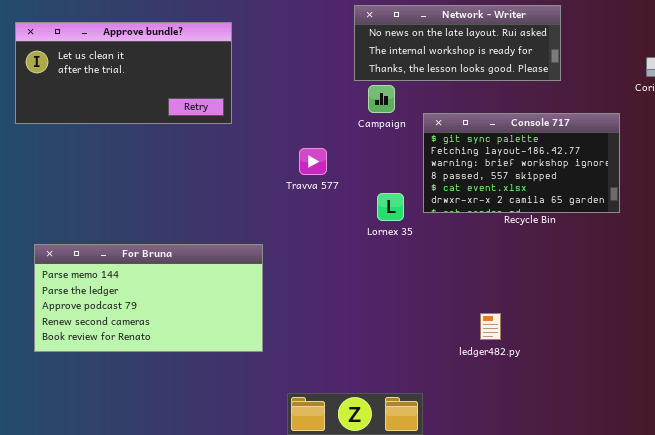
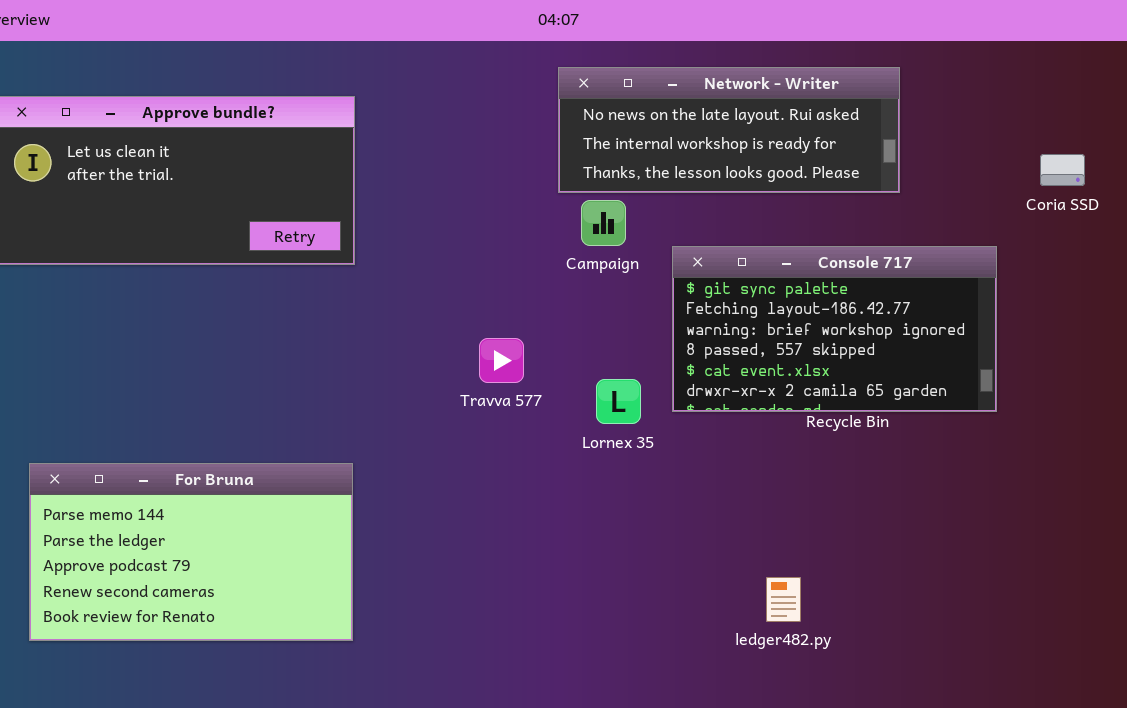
Travva 577: [299,148,327,175] -> [479,338,524,383], moved
For Bruna: [34,244,263,352] -> [29,463,353,641], resized

